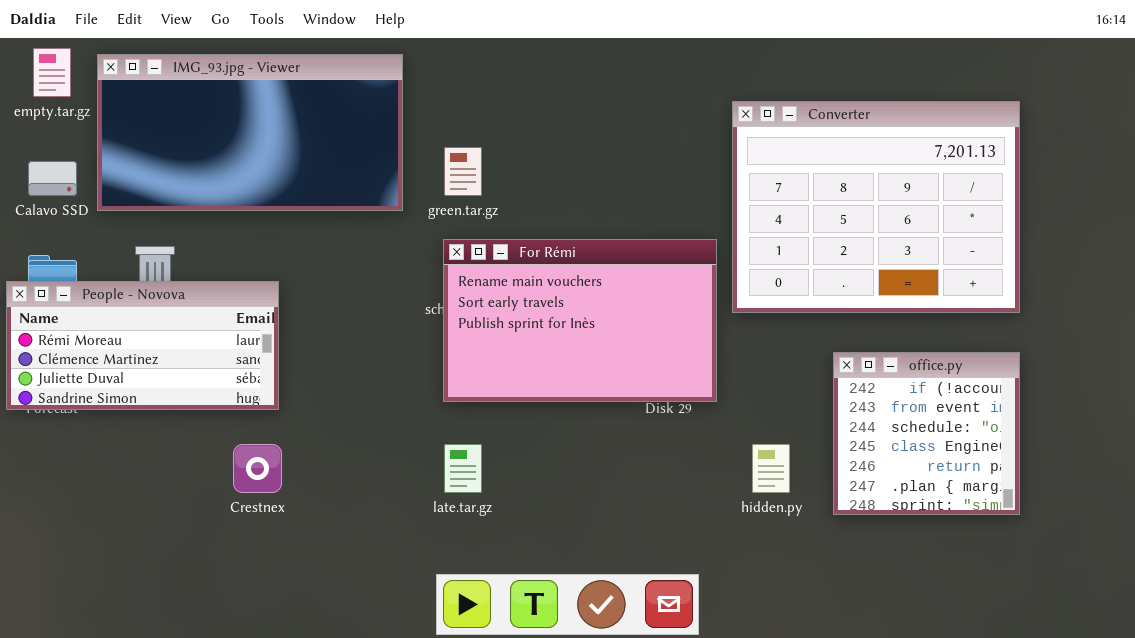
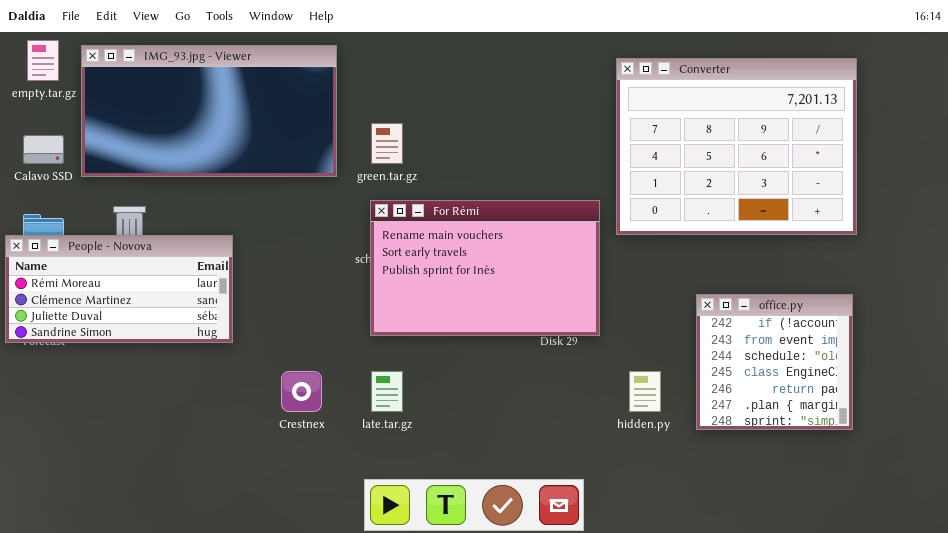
Converter: [732,101,1020,313] -> [616,58,857,235], moved
Crestnex: [233,444,282,493] -> [281,371,322,412], moved

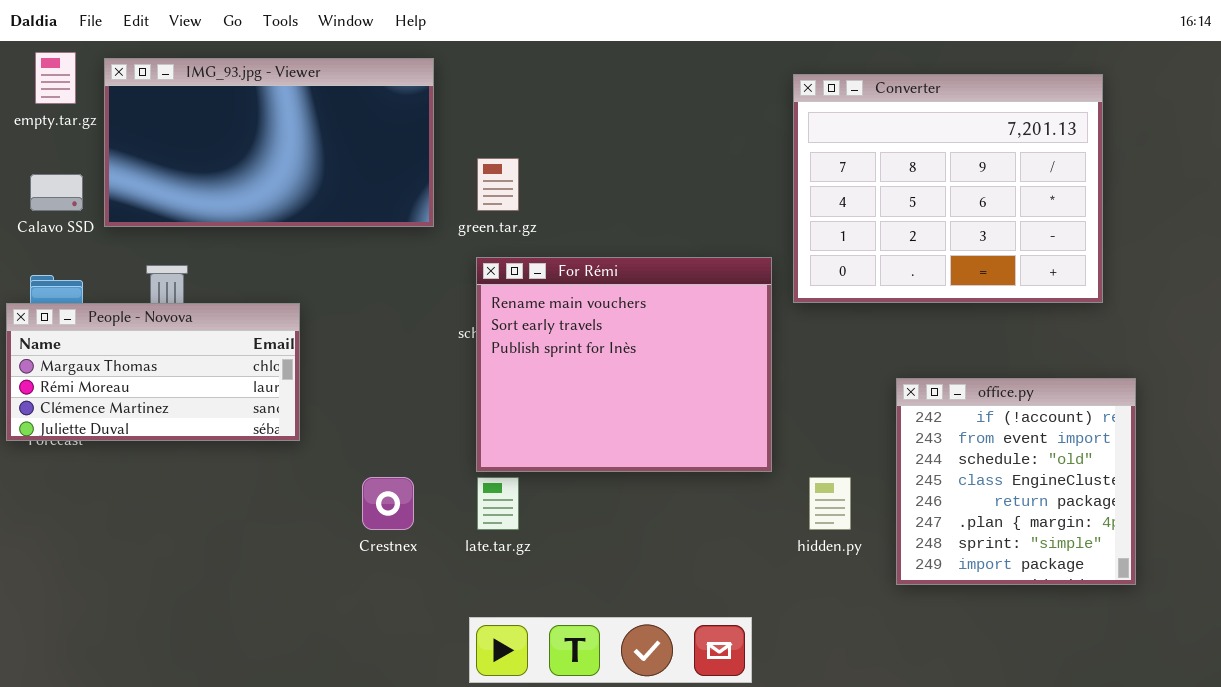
For Rémi: [370,200,600,336] -> [476,257,772,472], resized
People - Novova: [5,235,233,343] -> [6,303,300,441], scrolled up 1 row
office.py: [696,294,853,430] -> [896,378,1136,585], resized

